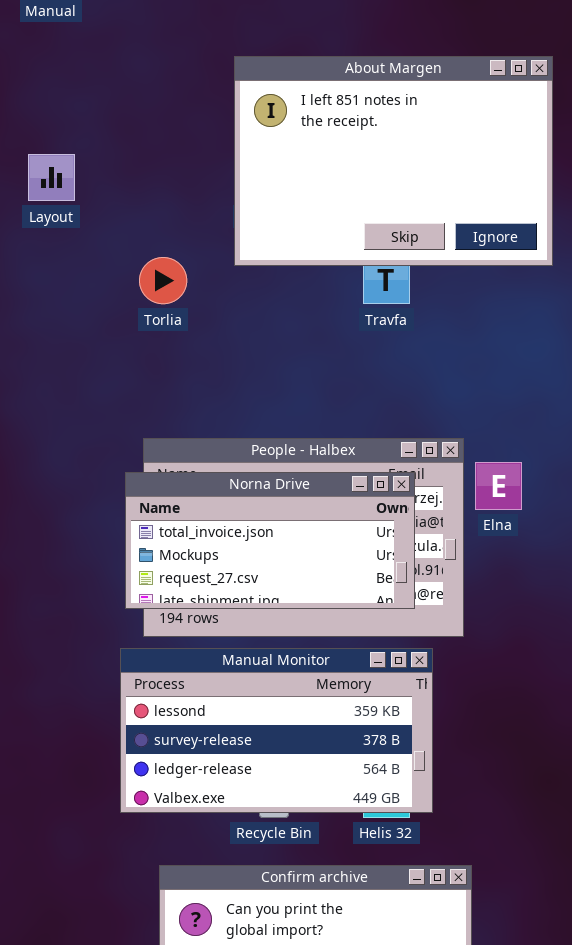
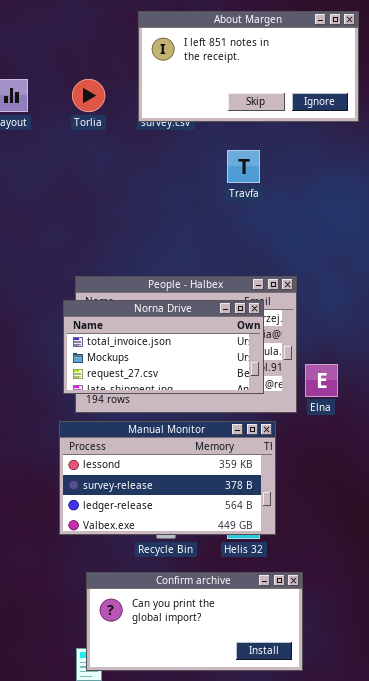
About Margen: [234,56,553,266] -> [138,11,359,122], resized
Torlia: [139,257,187,304] -> [72,79,105,112], moved
Elna: [475,462,522,510] -> [305,364,338,397], moved

